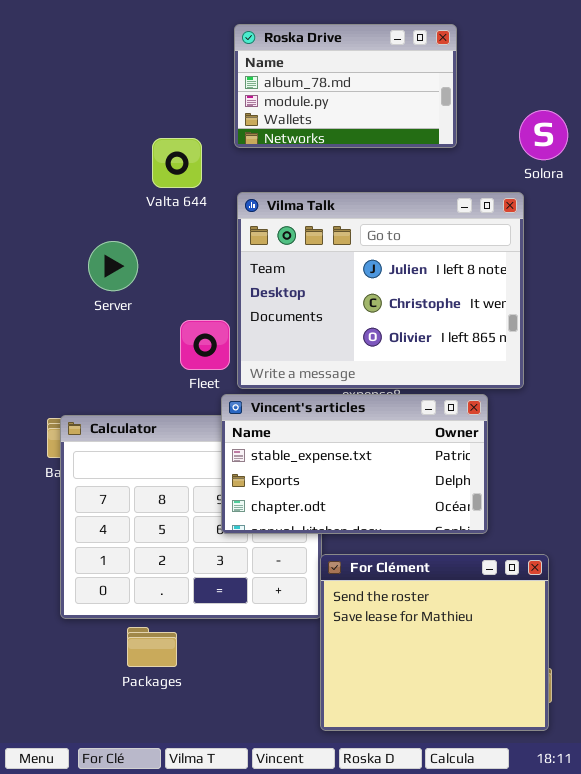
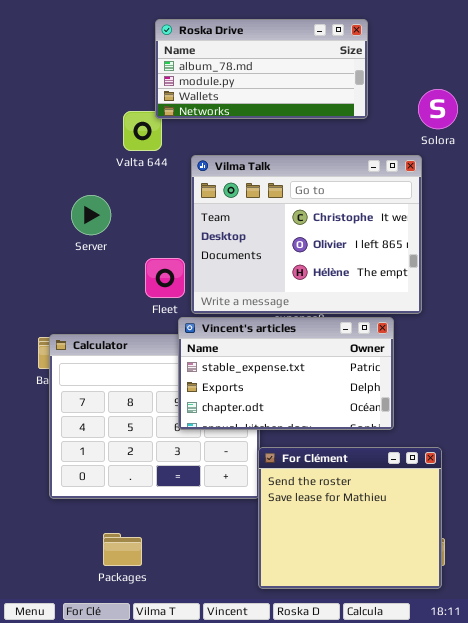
Roska Drive: [234,24,457,148] -> [155,19,368,119], resized
Vilma Talk: [237,192,524,389] -> [191,155,422,314], scrolled down 1 row
Packages: [127,627,177,667] -> [103,533,142,566], moved

